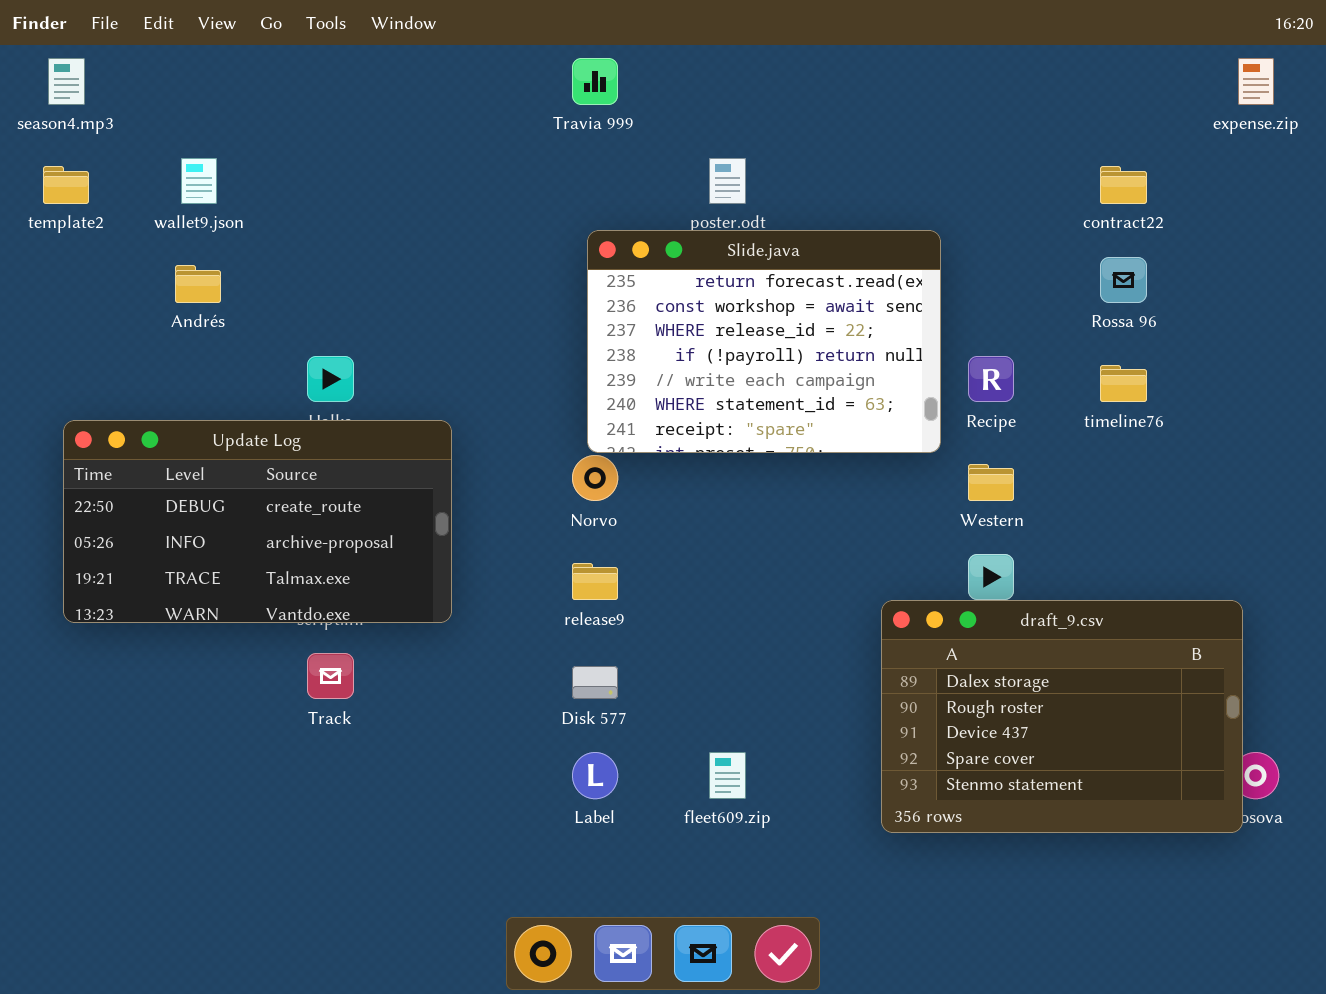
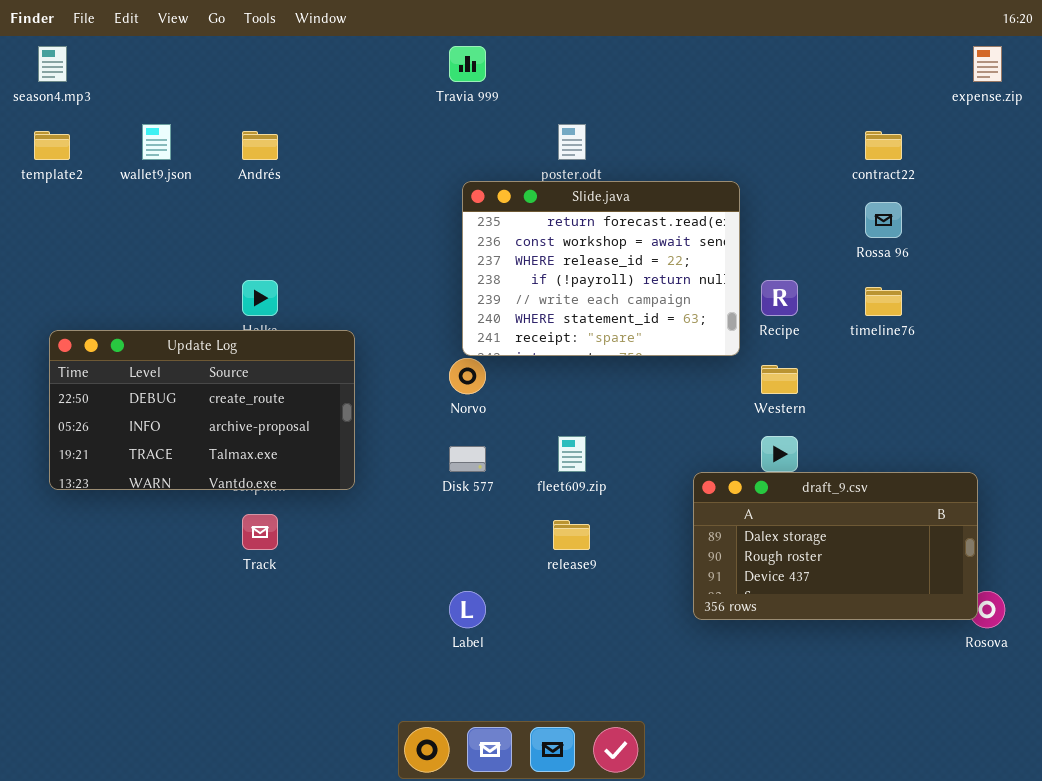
Andrés: [175,265,221,303] -> [242,131,278,160], moved
release9: [572,563,618,600] -> [553,520,590,550], moved
draft_9.csv: [881,600,1243,833] -> [693,472,978,620], resized
Disk 577: [572,666,618,699] -> [449,446,486,472], moved
fleet609.zip: [709,752,746,799] -> [558,436,586,472], moved

